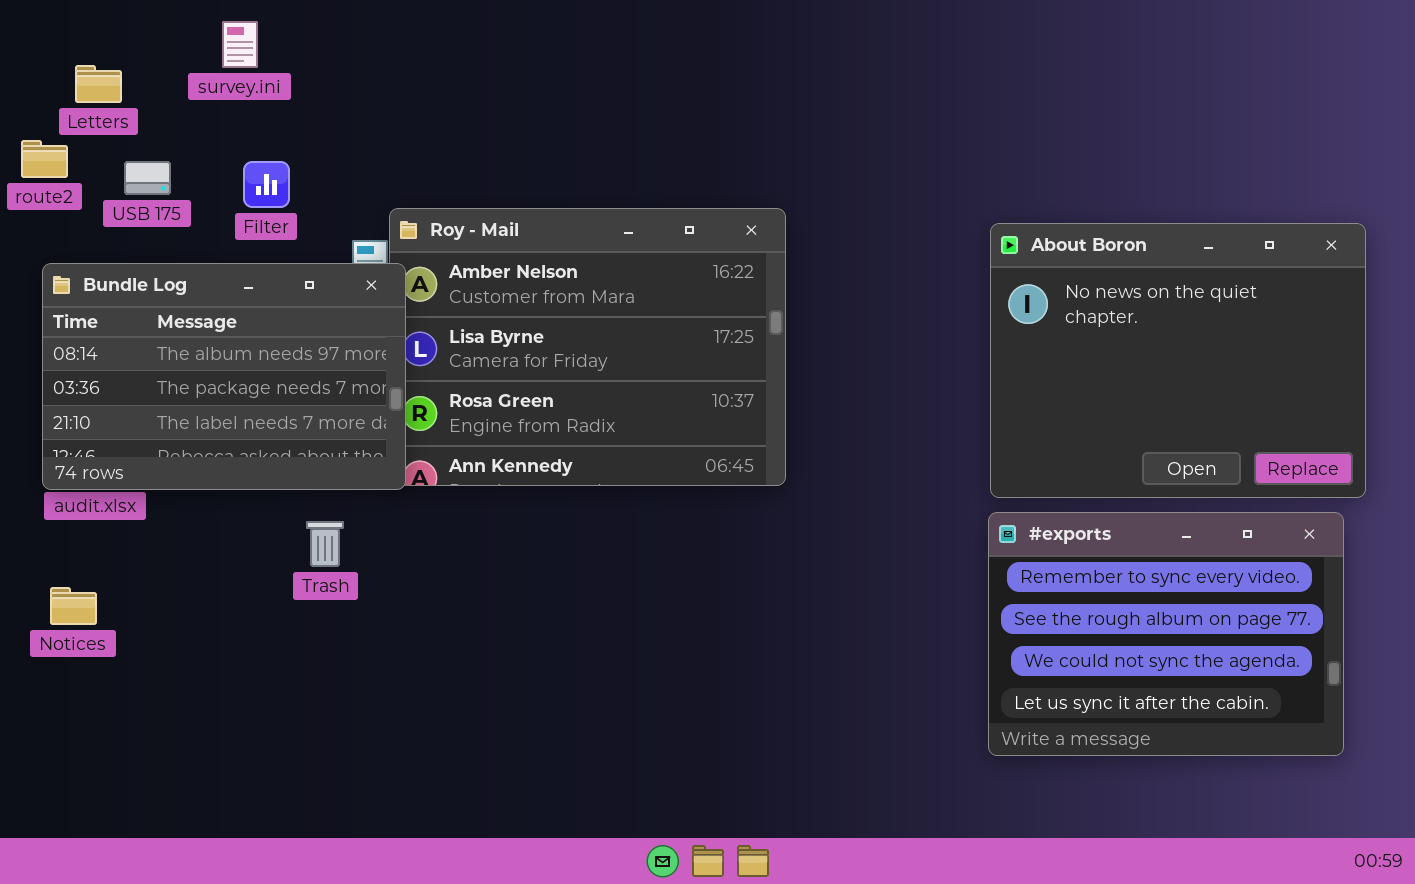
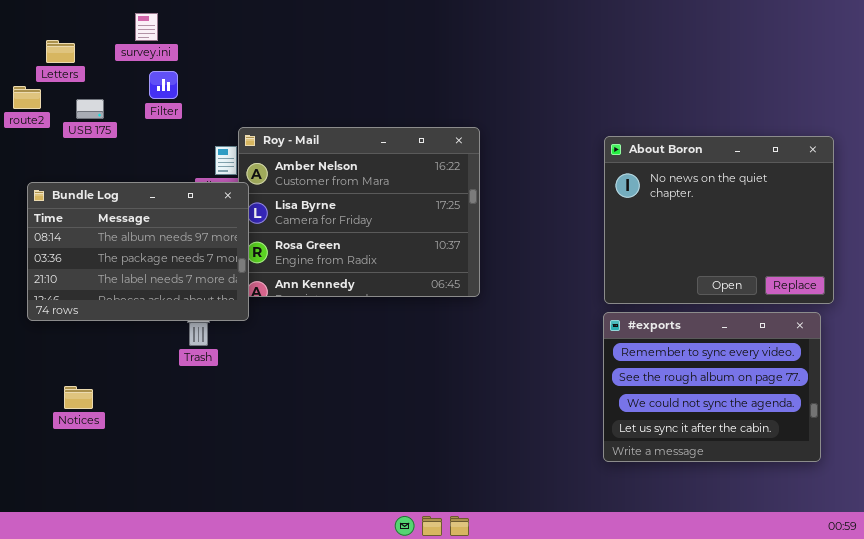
Filter: [243,161,290,208] -> [149,71,178,99], moved
Bundle Log: [42,263,406,490] -> [27,182,249,321], moved
Notices: [50,587,97,625] -> [64,386,93,409], moved

